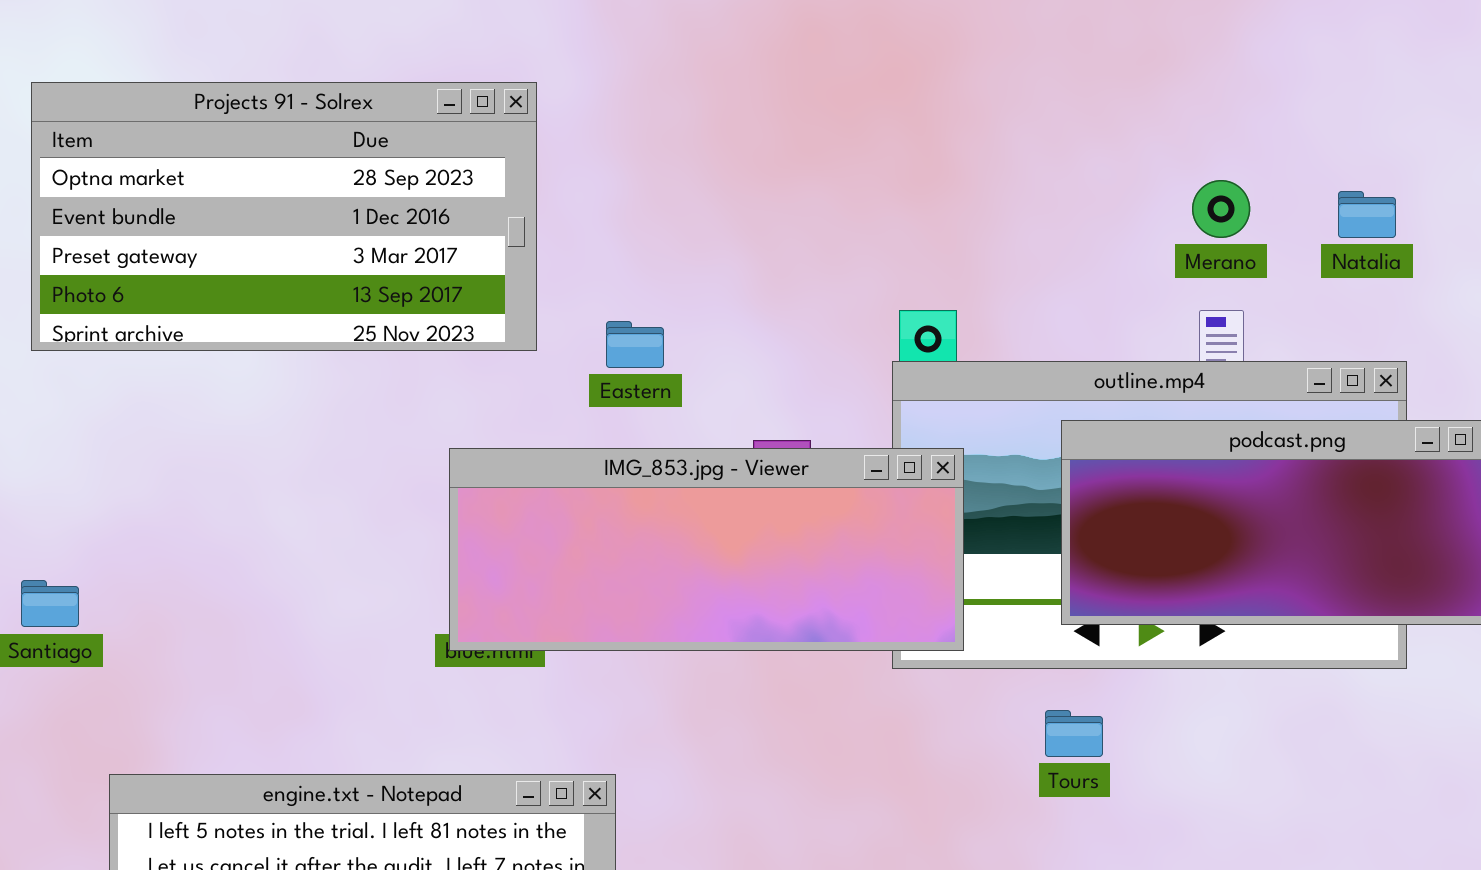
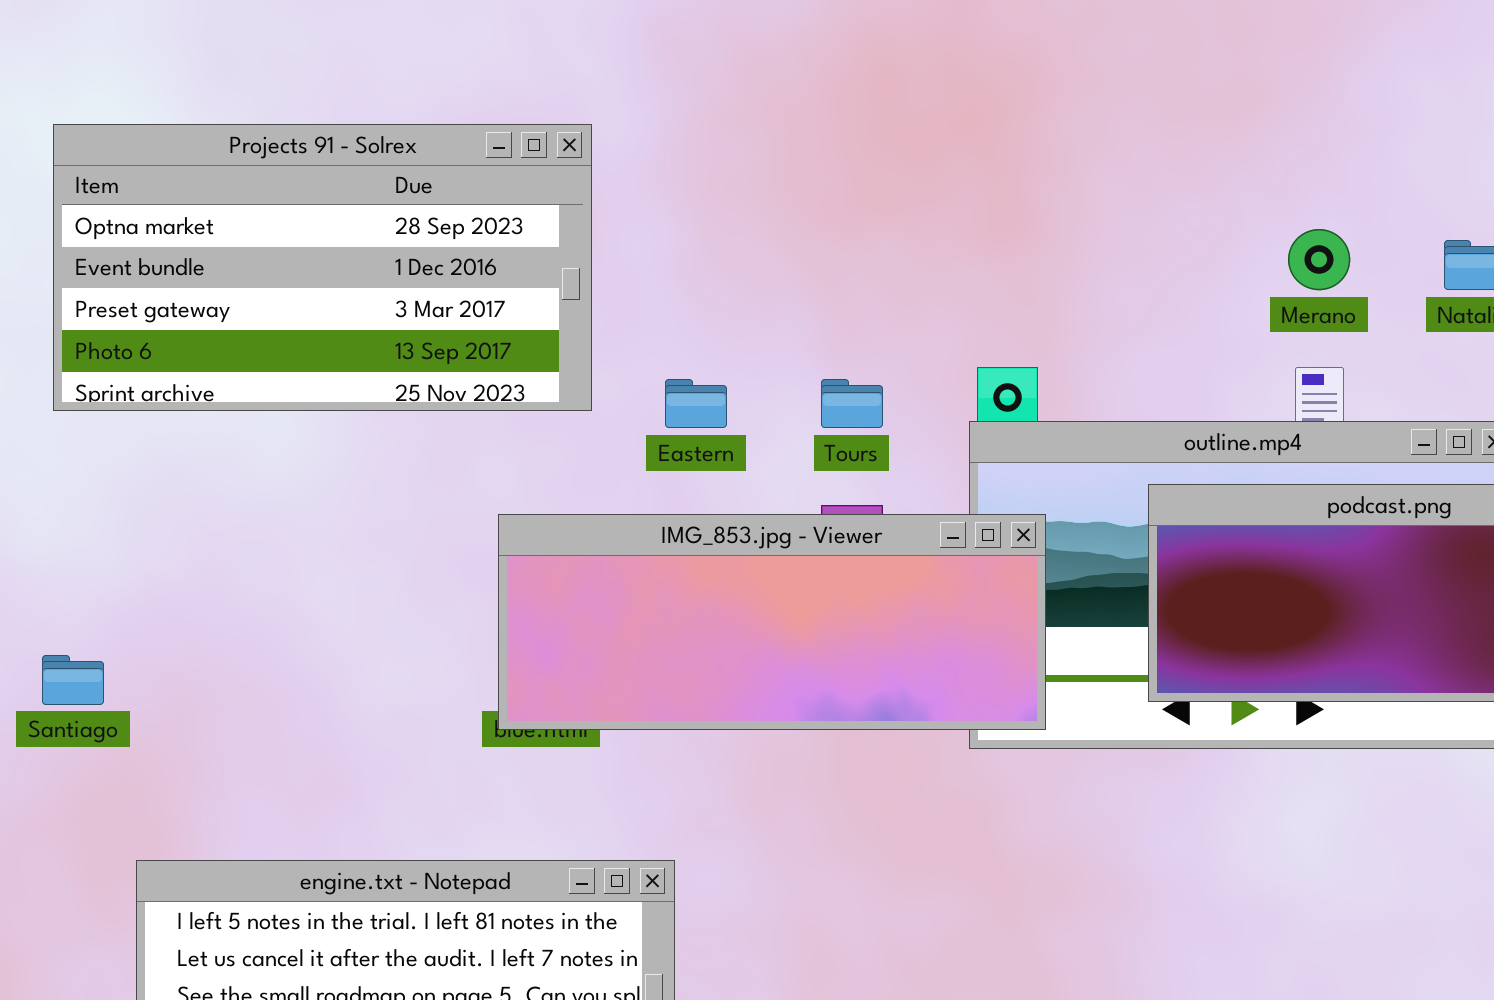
Tours: [1045,710,1103,757] -> [821,379,883,428], moved

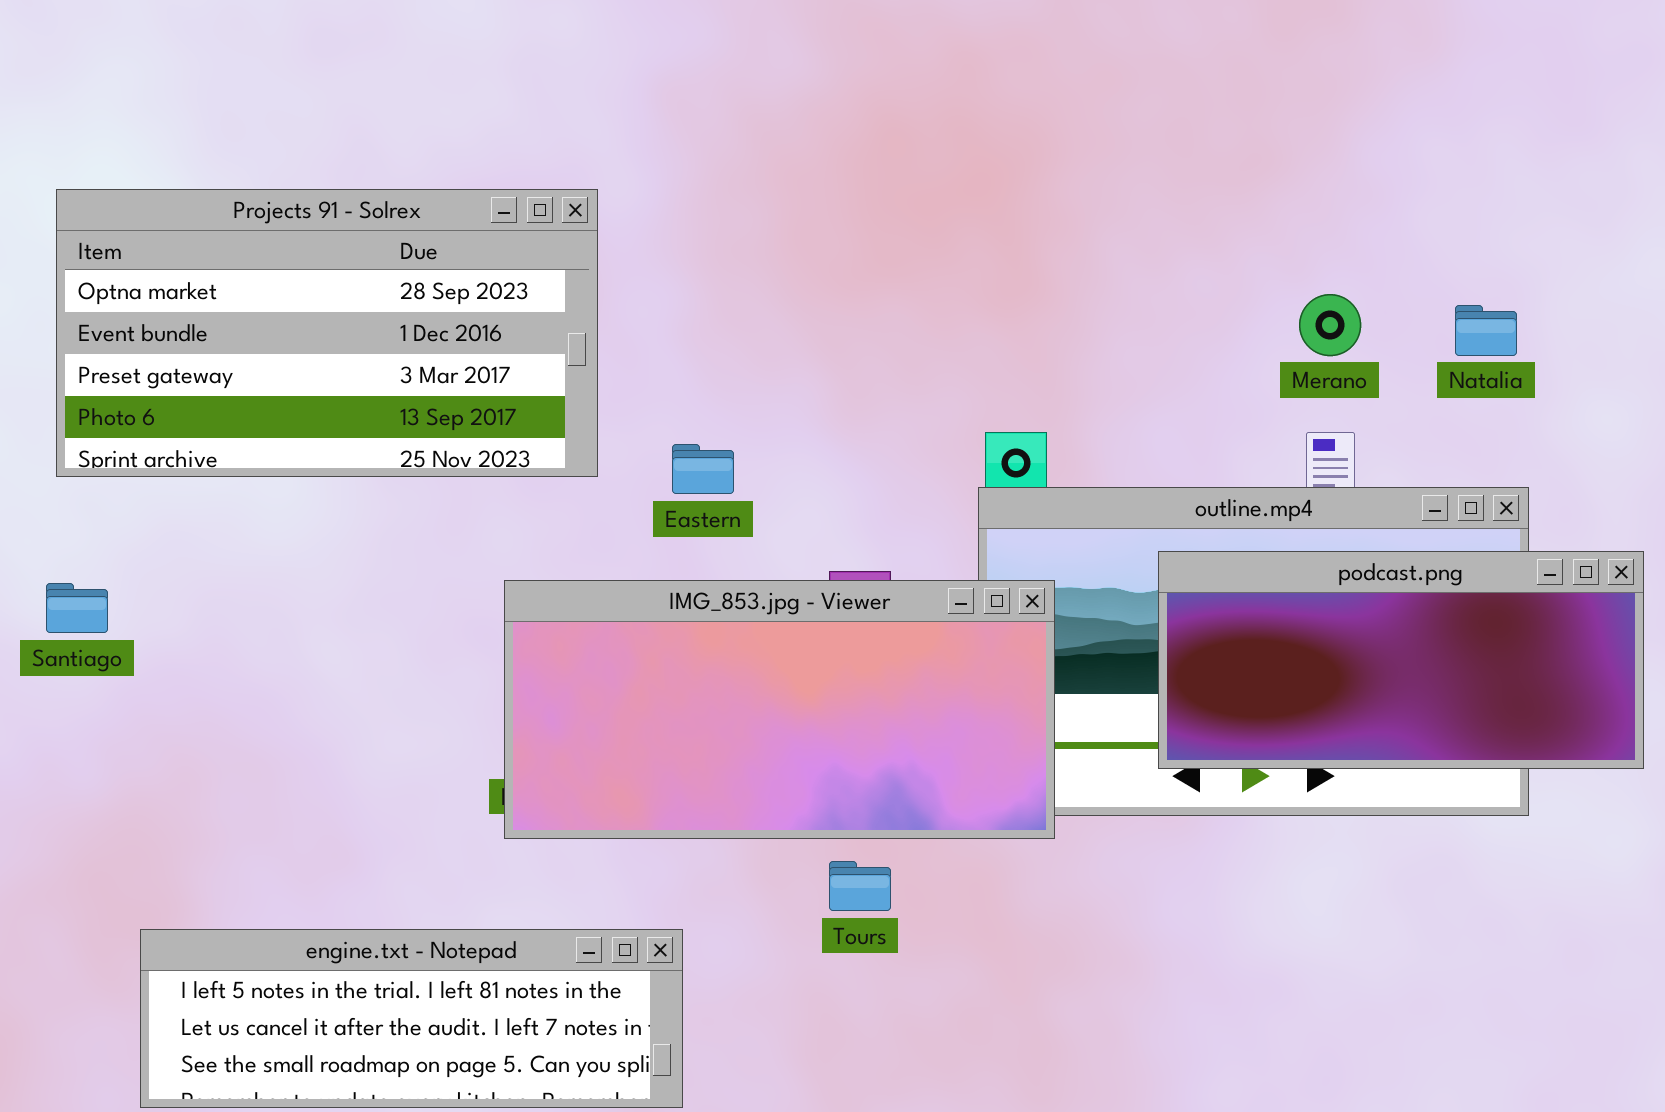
Tours: [821,379,883,428] -> [829,861,891,911], moved
IMG_853.jpg - Viewer: [498,514,1046,730] -> [504,580,1055,839], resized
Santiago: [42,655,104,705] -> [46,583,108,633], moved

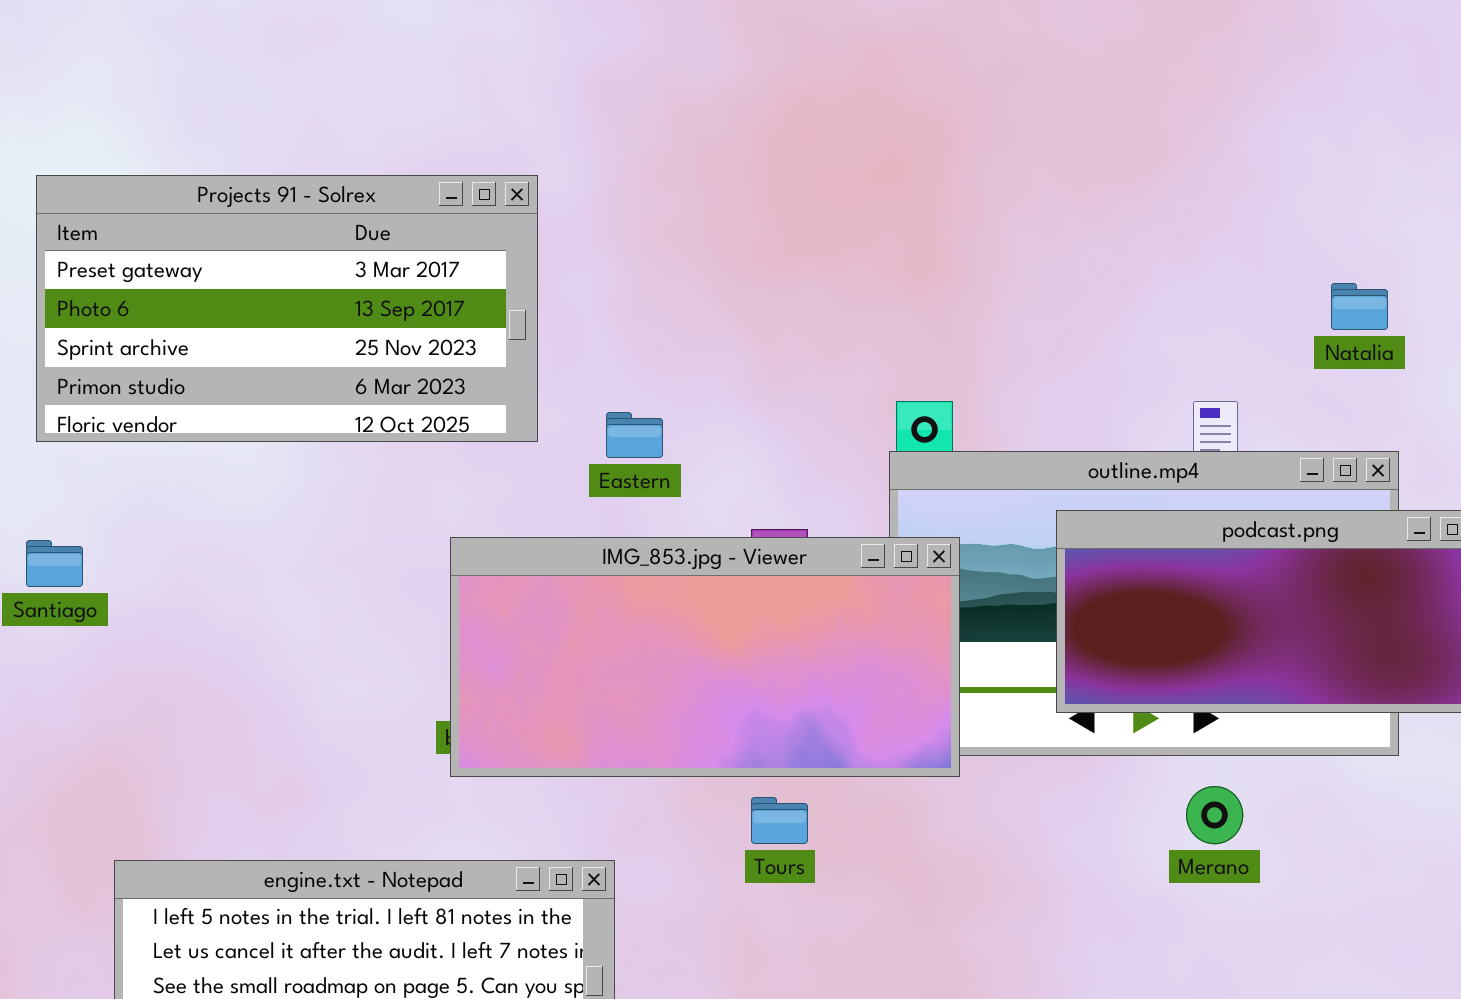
Projects 91 - Solrex: [56,189,598,477] -> [36,175,538,442], scrolled down 2 rows
Merano: [1299,294,1361,356] -> [1186,786,1243,844], moved

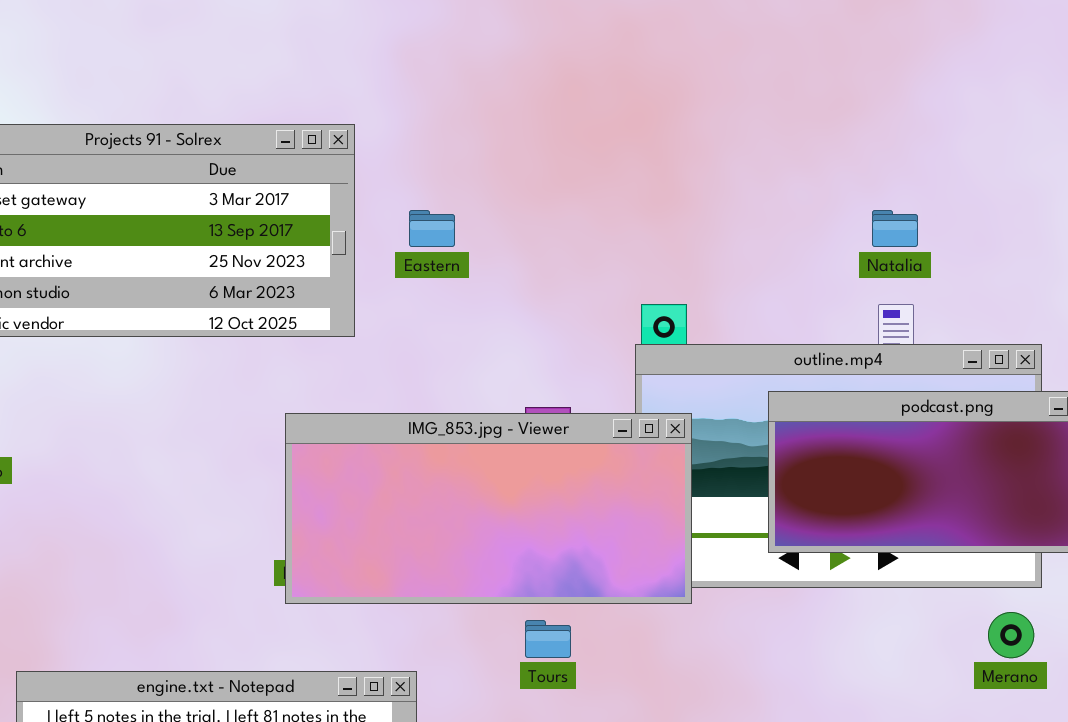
Natalia: [1331,283,1388,330] -> [872,210,918,247], moved
Eastern: [606,412,663,458] -> [409,210,455,247], moved
Merano: [1186,786,1243,844] -> [988,612,1034,658], moved

